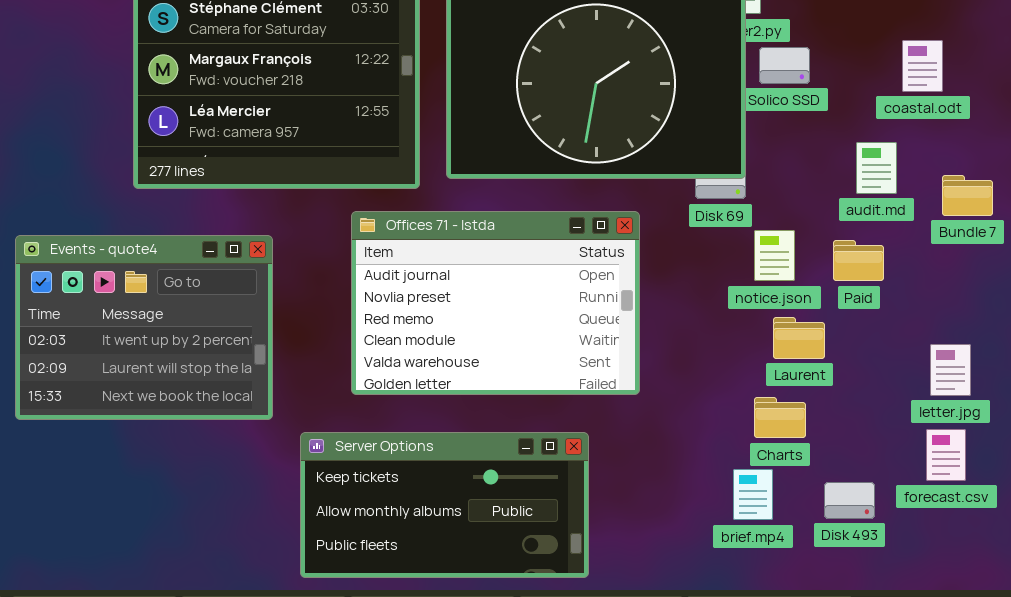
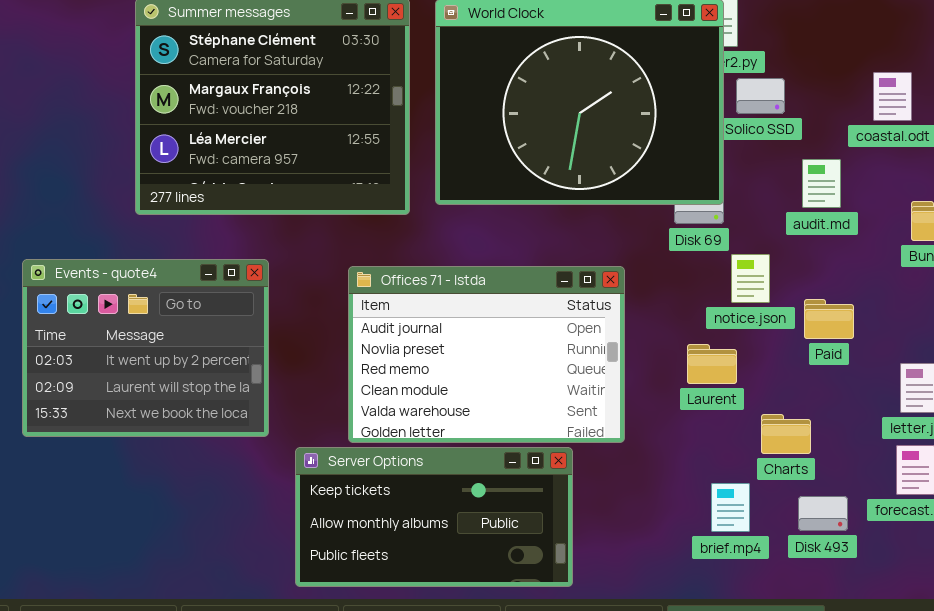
audit.md: [856,142,897,194] -> [802,159,841,208], moved
Offices 71 - Istda: [351,211,640,395] -> [348,266,625,443], moved
Paid: [833,240,884,281] -> [804,299,854,339], moved
Laurent: [773,317,825,359] -> [687,344,737,384], moved
Charts: [754,397,806,438] -> [761,414,811,454], moved

